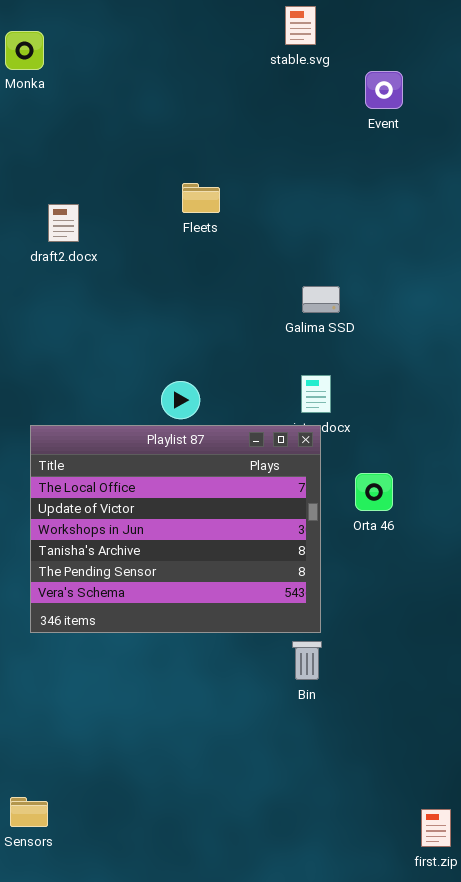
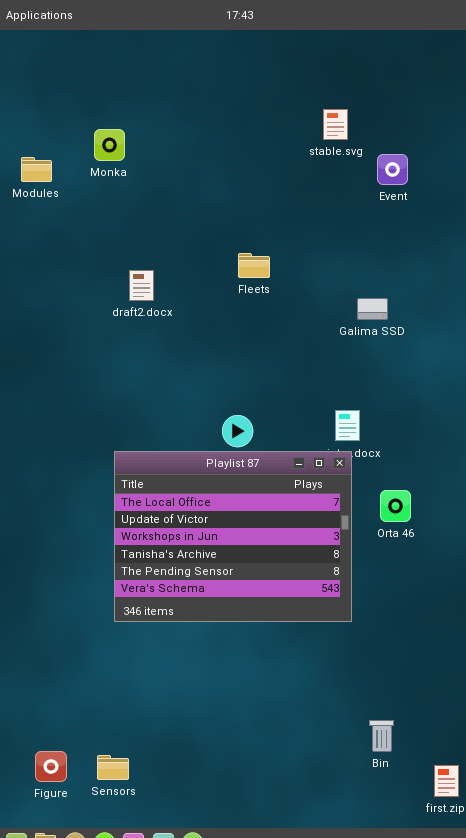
Event: [365,71,403,109] -> [377,154,408,185], moved
Galima SSD: [302,286,340,313] -> [357,298,388,320], moved
Bin: [292,641,322,680] -> [369,720,394,752], moved

